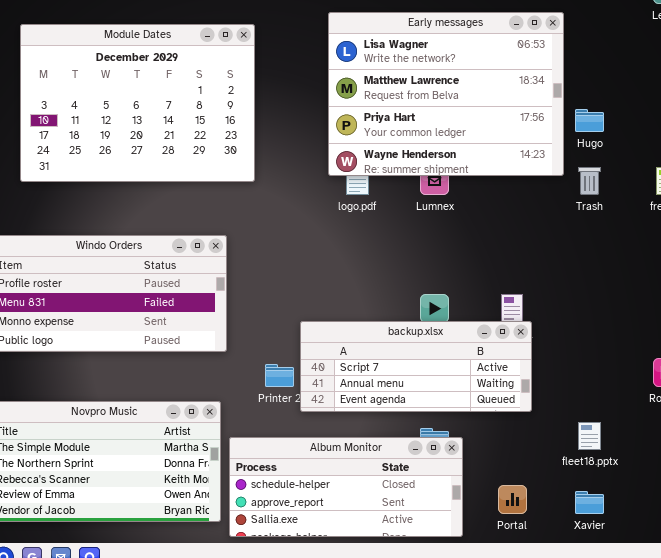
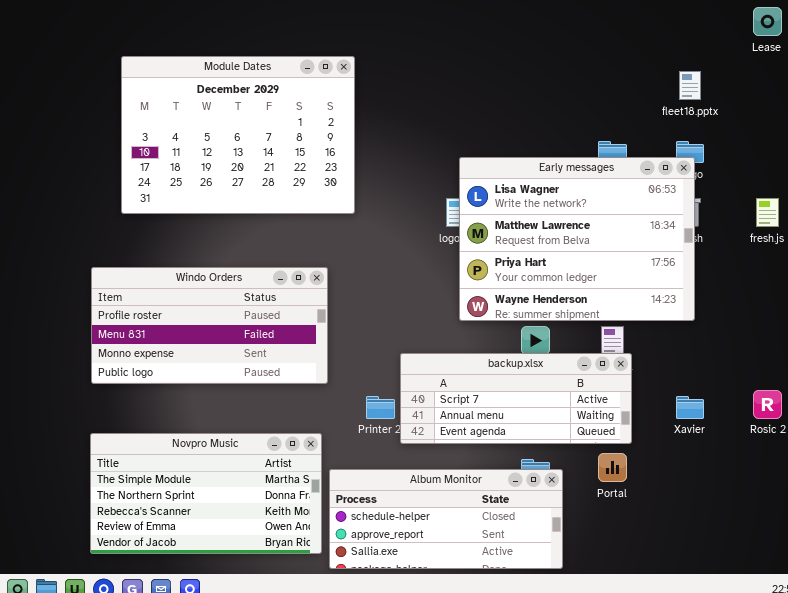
Early messages: [328,12,564,176] -> [459,157,695,321], moved
fleet18.pptx: [578,422,601,450] -> [679,71,701,100], moved
Portal: [498,485,527,514] -> [598,453,627,482], moved
Xavier: [575,491,604,514] -> [676,396,704,419], moved

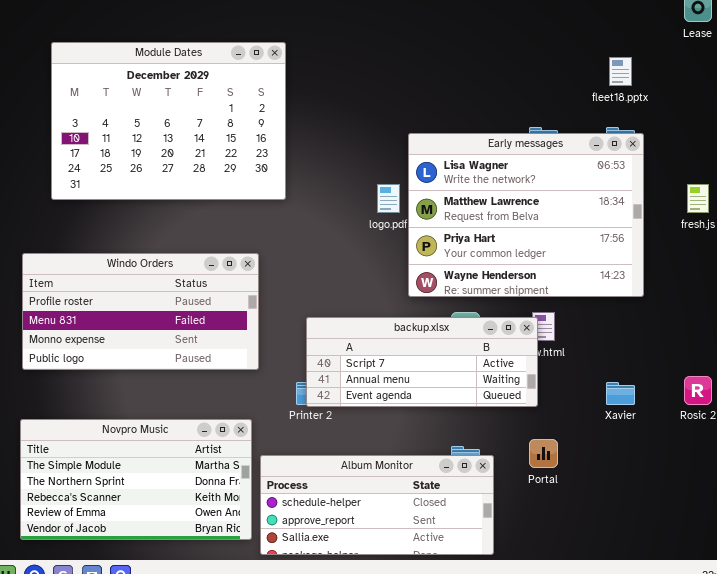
Early messages: [459,157,695,321] -> [408,133,644,297], moved
backup.xlsx: [400,353,632,444] -> [306,317,538,407], moved

